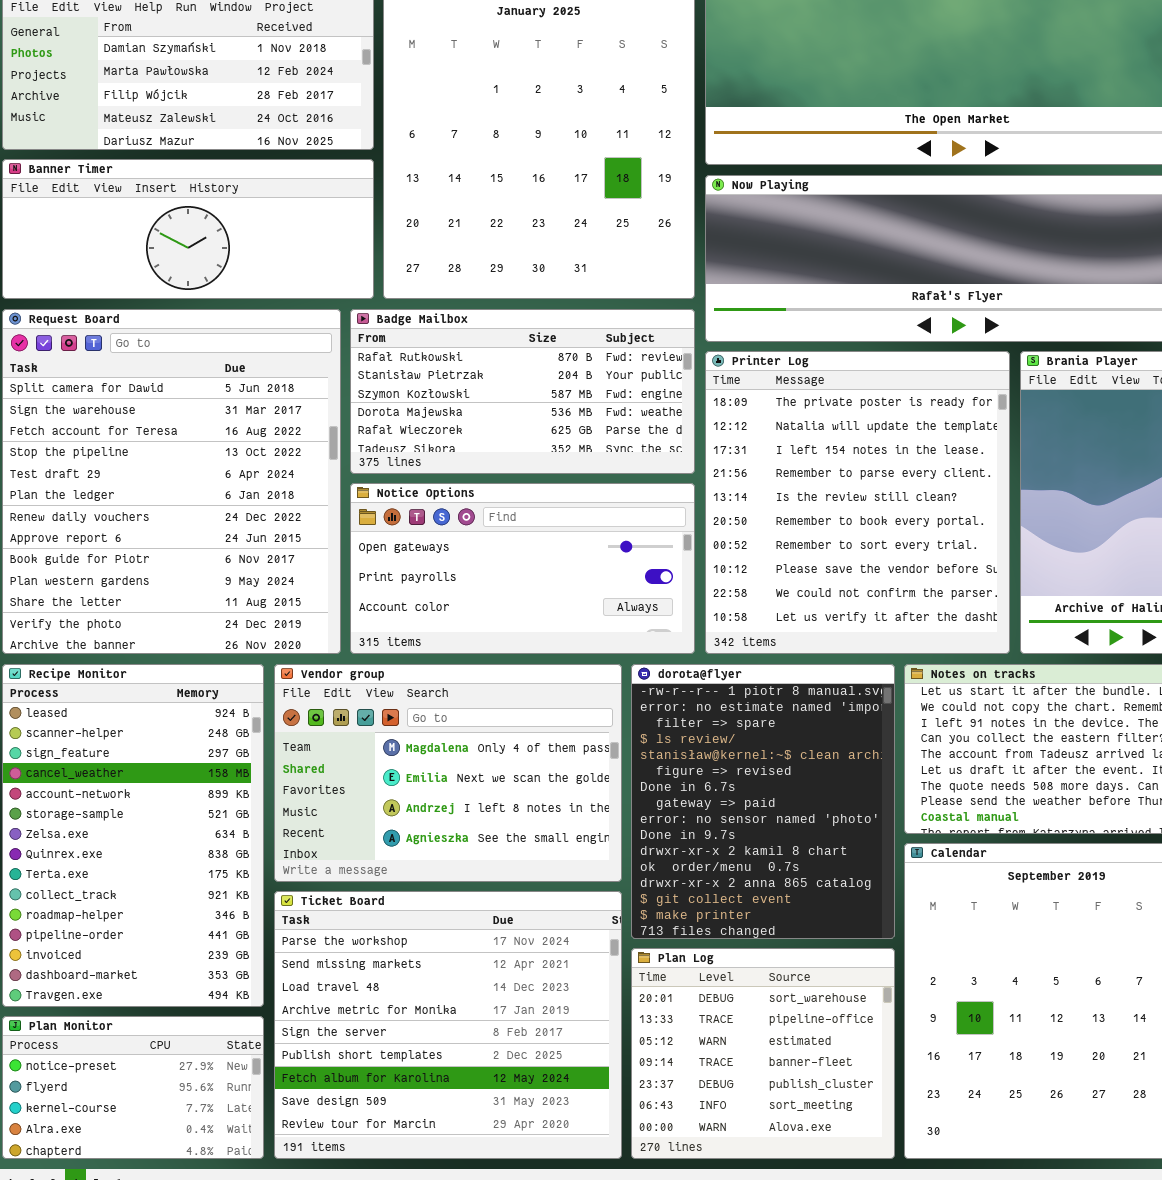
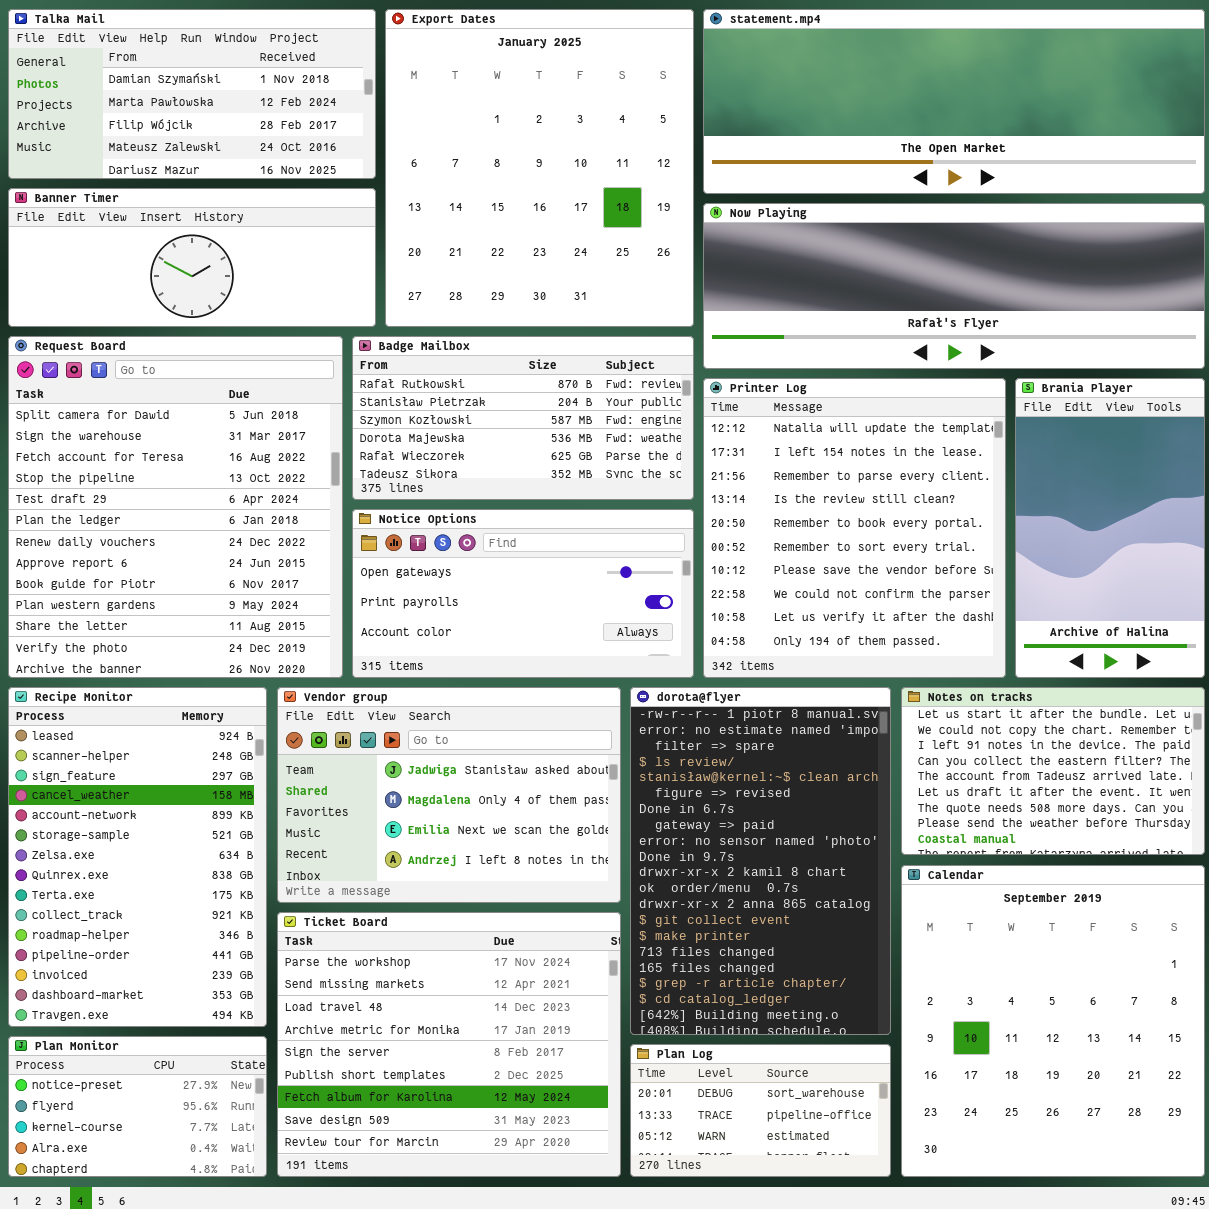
Printer Log: [705,351,1010,654] -> [703,378,1006,678], scrolled down 1 row
Vendor group: [274,664,622,882] -> [277,687,621,903], scrolled up 1 row
dorota@flyer: [631,664,895,939] -> [630,687,891,1035], resized
Plan Log: [631,948,895,1159] -> [630,1044,891,1177], resized

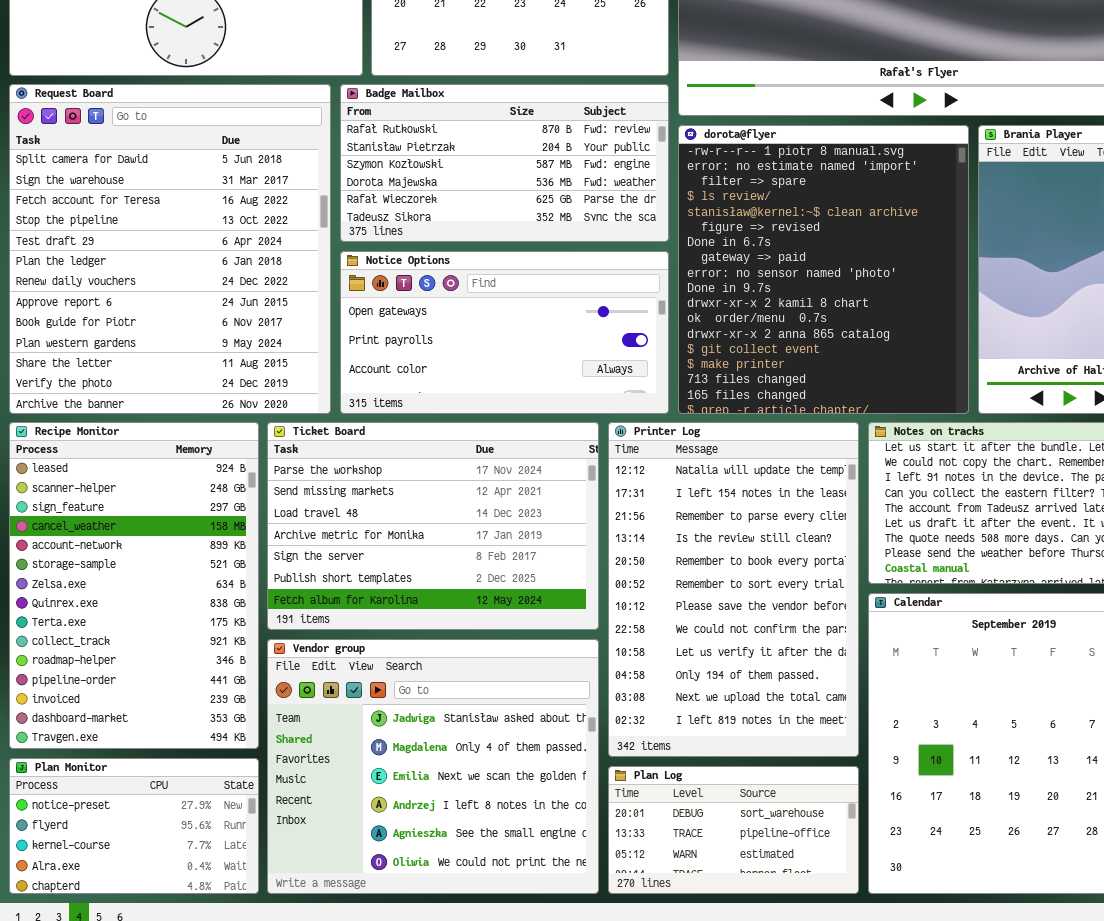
Printer Log: [703,378,1006,678] -> [608,422,859,757], moved, resized
Vendor group: [277,687,621,903] -> [267,639,599,894], moved, resized
dorota@flyer: [630,687,891,1035] -> [678,125,969,414], moved, resized
Ticket Board: [277,912,621,1177] -> [267,422,599,630], moved, resized

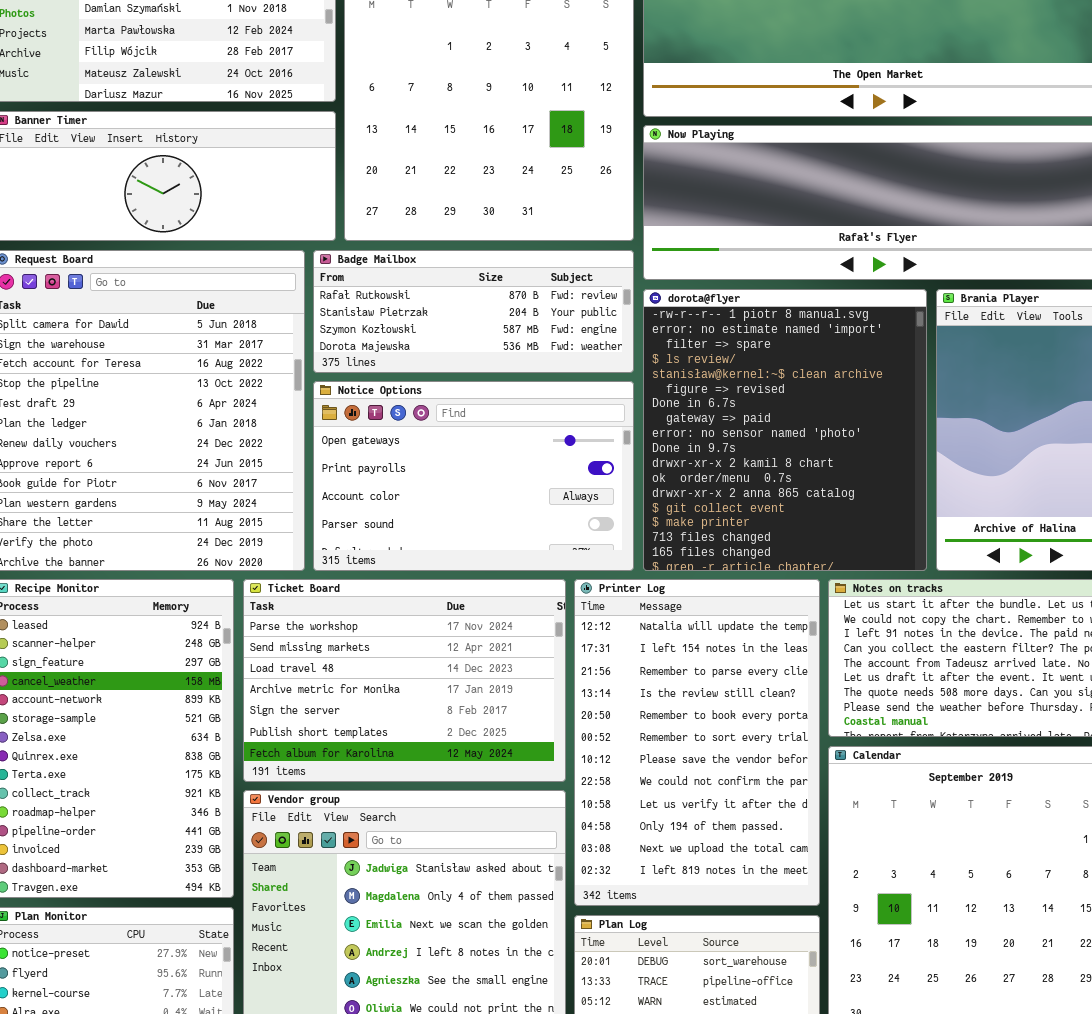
Badge Mailbox: [340,84,669,242] -> [313,250,634,373], resized
Notice Options: [340,251,669,414] -> [313,381,634,571], resized

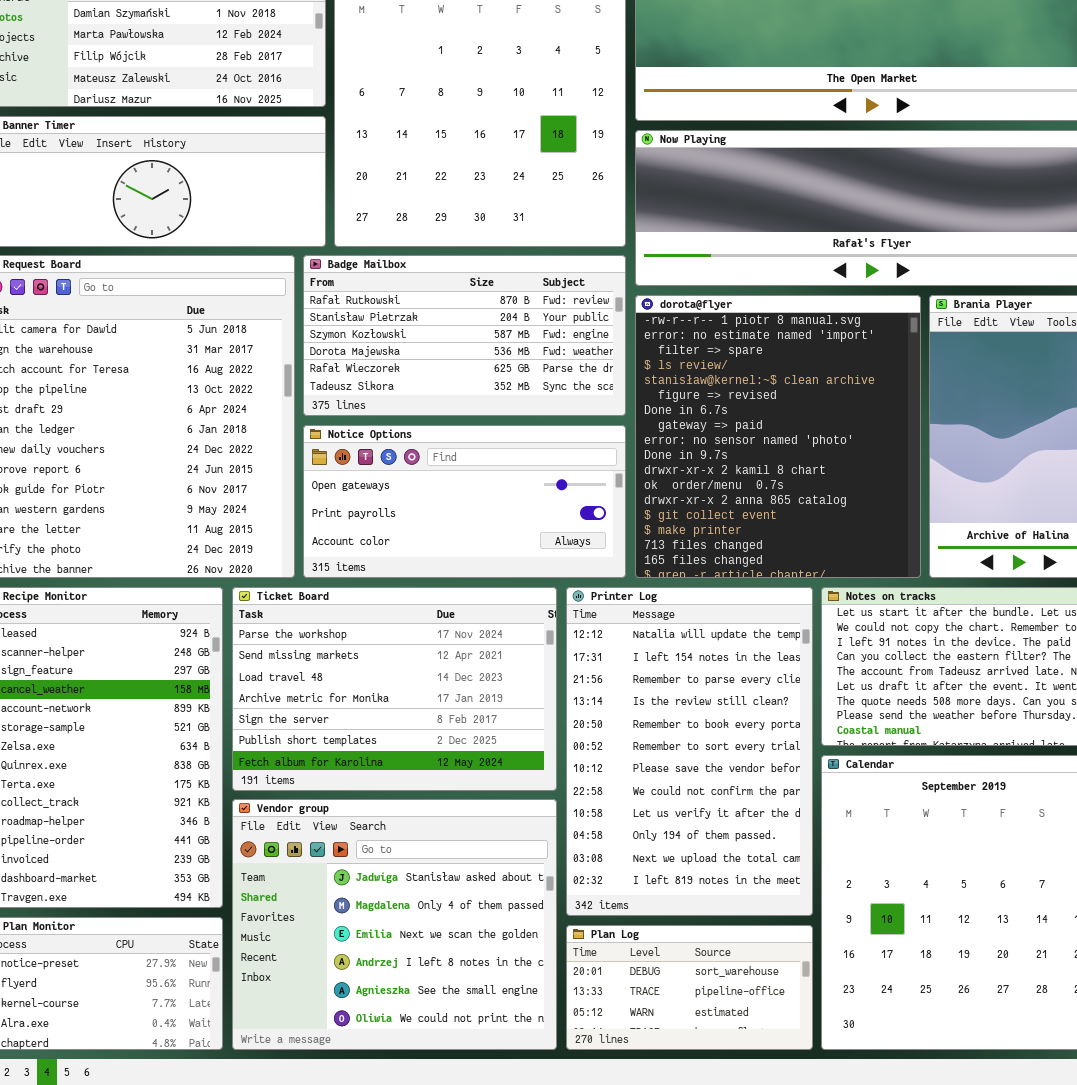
Badge Mailbox: [313,250,634,373] -> [303,255,626,416], resized
Notice Options: [313,381,634,571] -> [303,425,626,578], resized

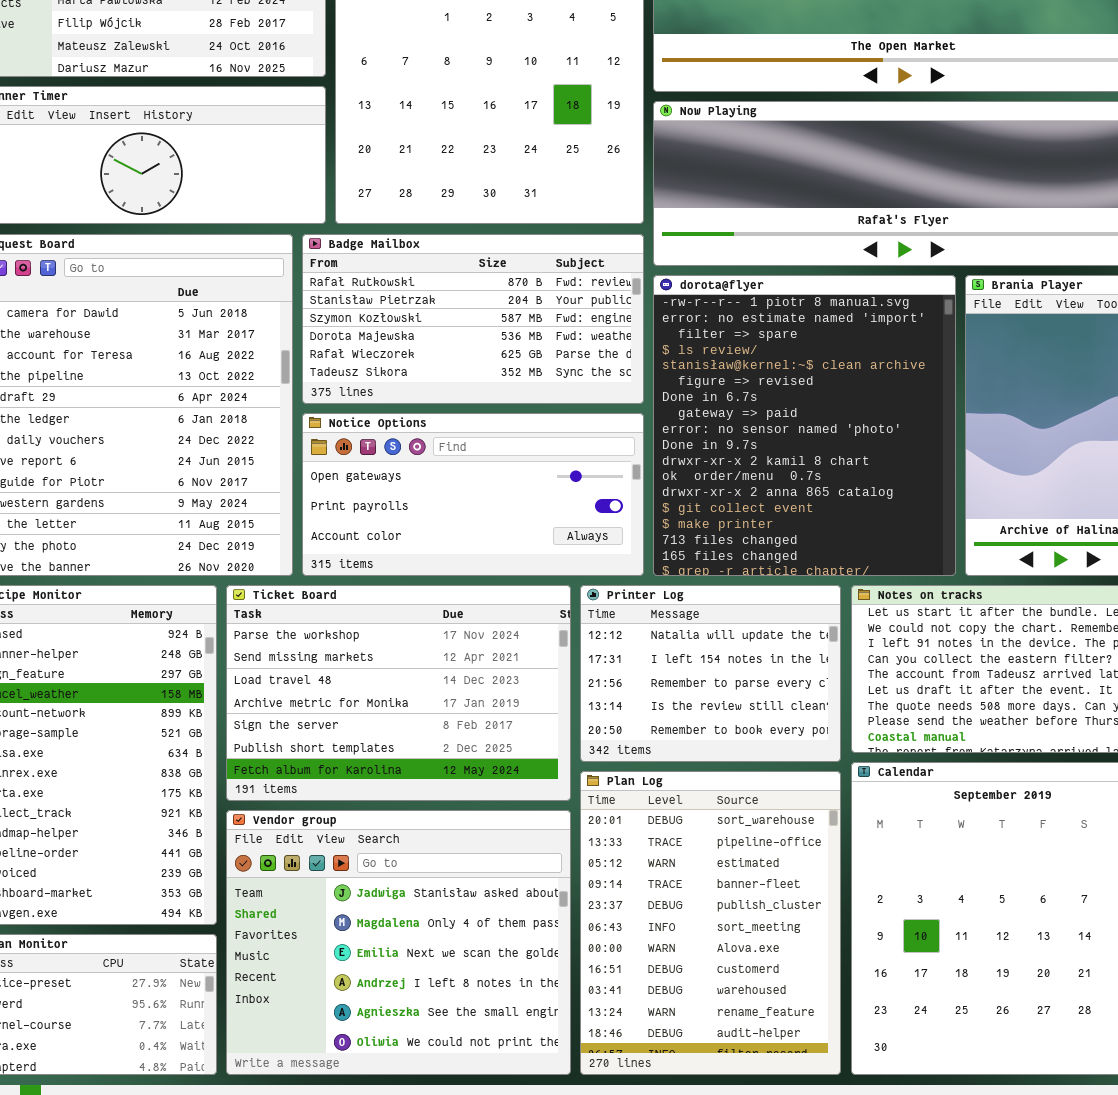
Printer Log: [566,587,813,916] -> [580,585,841,762], resized
Plan Log: [566,925,813,1050] -> [580,771,841,1075], resized

